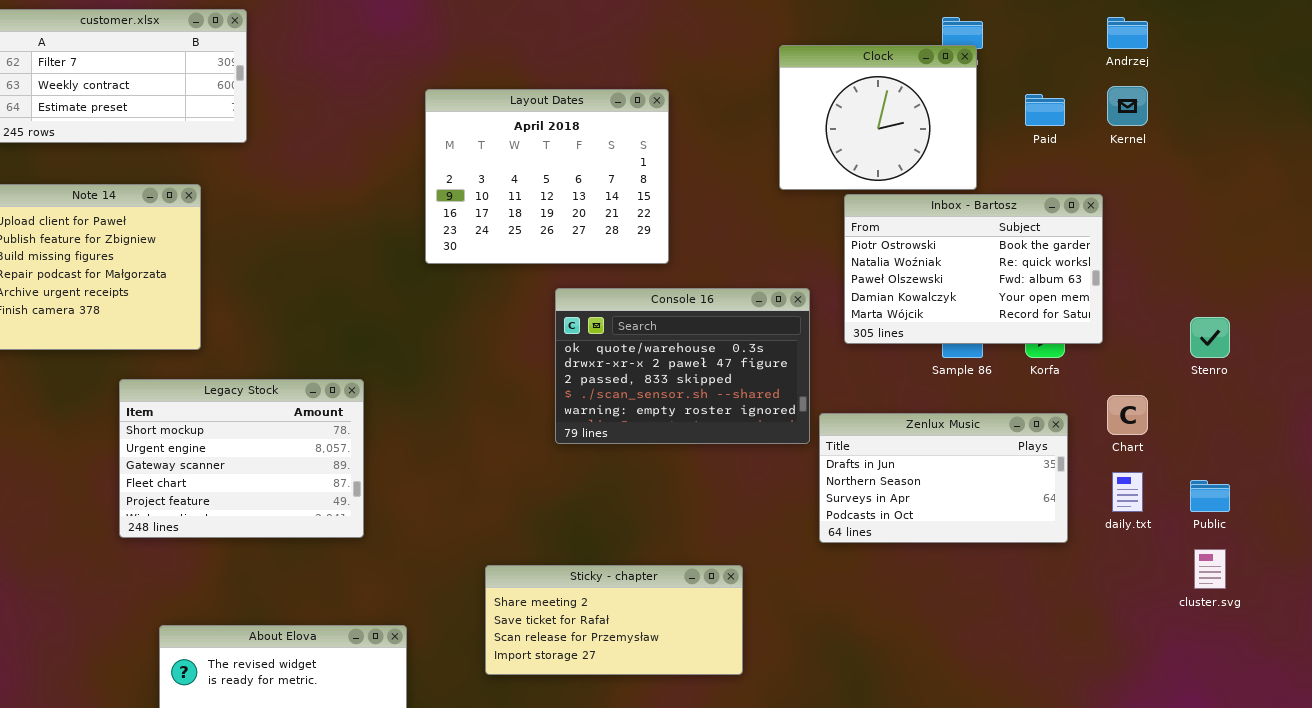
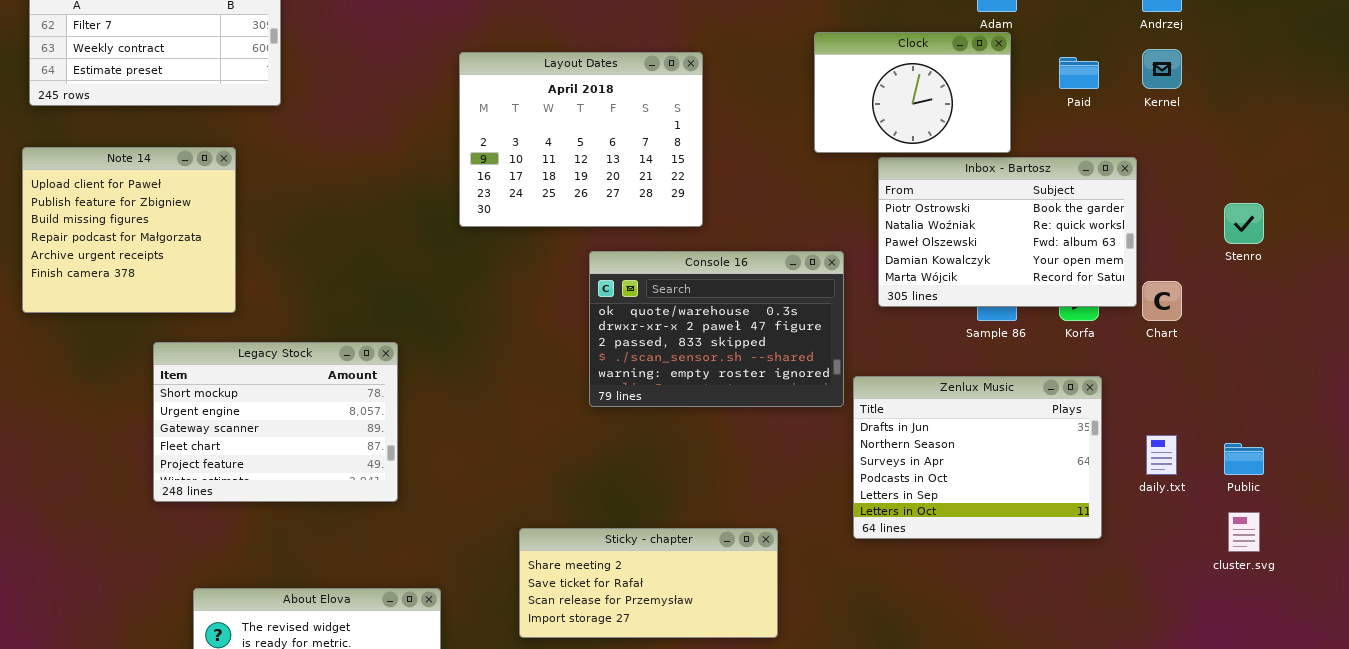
Clock: [779,45,977,190] -> [814,32,1011,153], resized
Stenro: [1190,317,1230,358] -> [1224,203,1264,244], moved
Chart: [1107,395,1148,435] -> [1142,281,1182,321], moved
Zenlux Music: [819,413,1068,543] -> [853,376,1102,539], resized

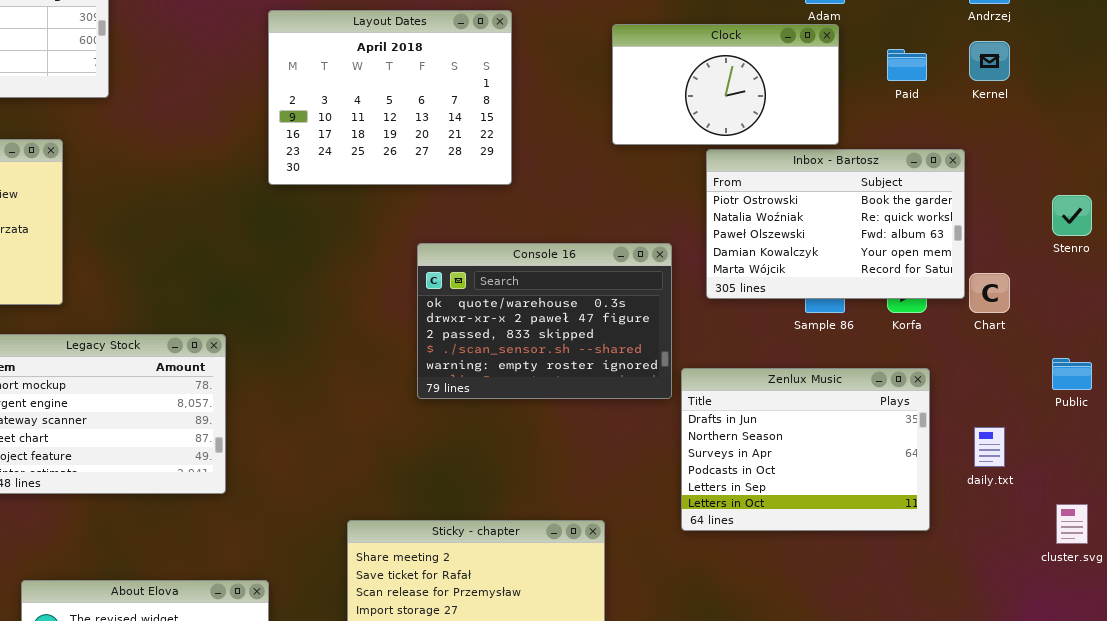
Clock: [814,32,1011,153] -> [612,24,839,145], resized
Layout Dates: [459,52,703,227] -> [268,10,512,185], moved
Public: [1224,443,1264,475] -> [1052,358,1092,390], moved

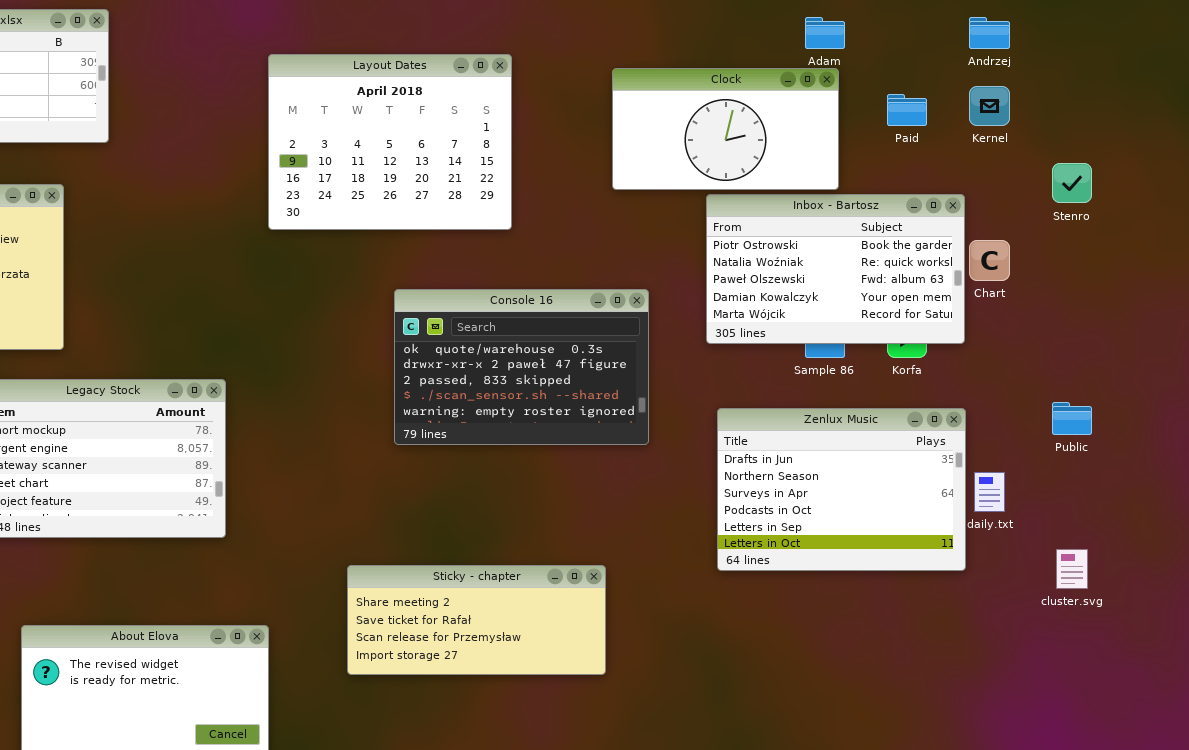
Stenro: [1052,195,1092,236] -> [1052,163,1092,203], moved
Console 16: [417,243,672,399] -> [394,289,649,445], moved
Chart: [969,273,1010,313] -> [969,240,1010,281], moved
Zenlux Music: [681,368,930,531] -> [717,408,966,571], moved

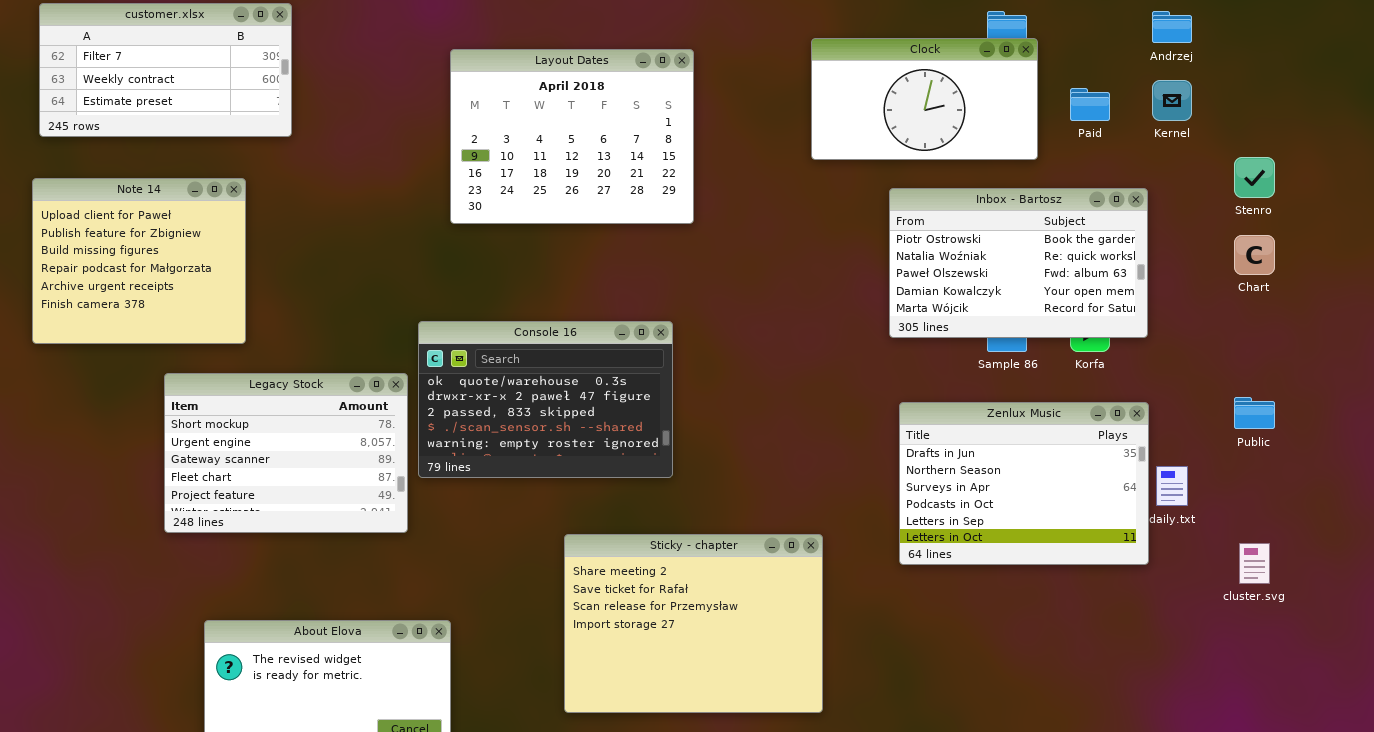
Clock: [612,68,839,190] -> [811,38,1038,160], moved
Chart: [969,240,1010,281] -> [1234,235,1275,275], moved
Console 16: [394,289,649,445] -> [418,321,673,478], moved
Sticky - chapter: [347,565,606,675] -> [564,534,823,713], moved, resized

